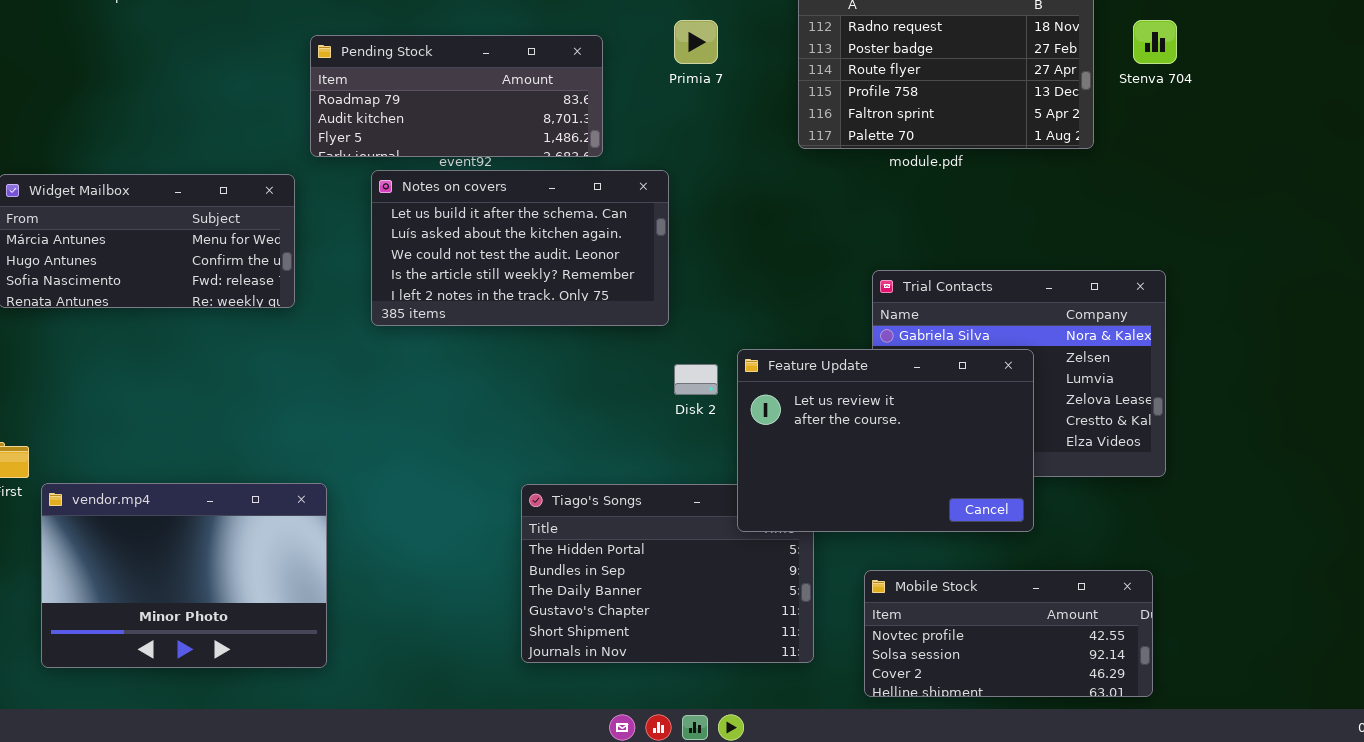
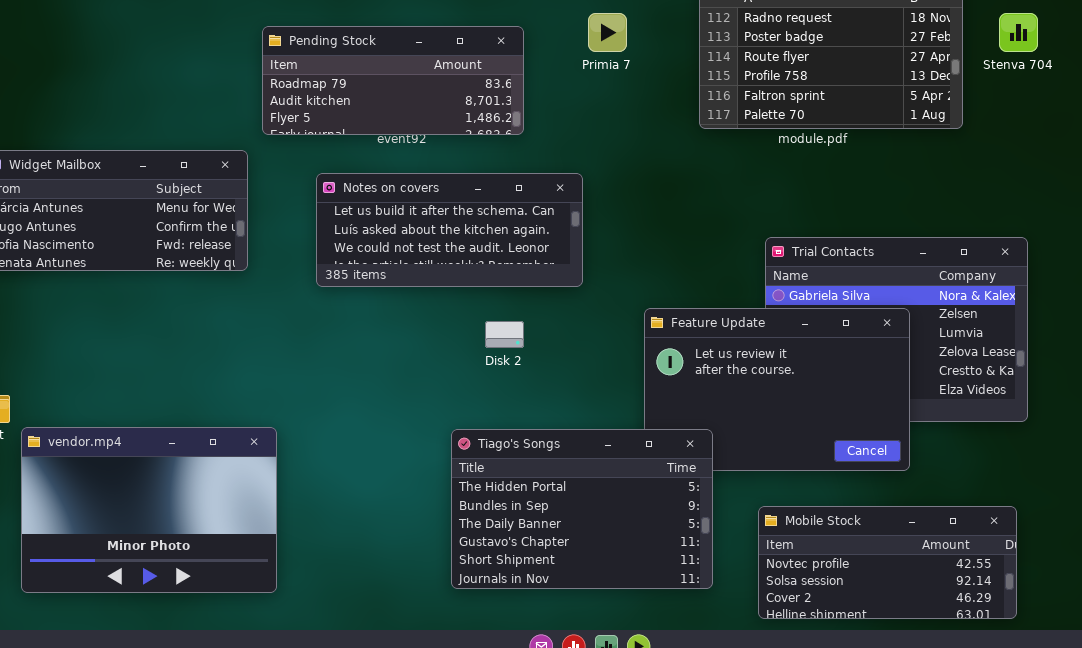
Notes on covers: [371,170,669,326] -> [316,173,583,287], resized
Disk 2: [674,364,718,395] -> [485,321,524,348], moved
Tiago's Songs: [521,484,814,663] -> [451,429,713,589], raised

